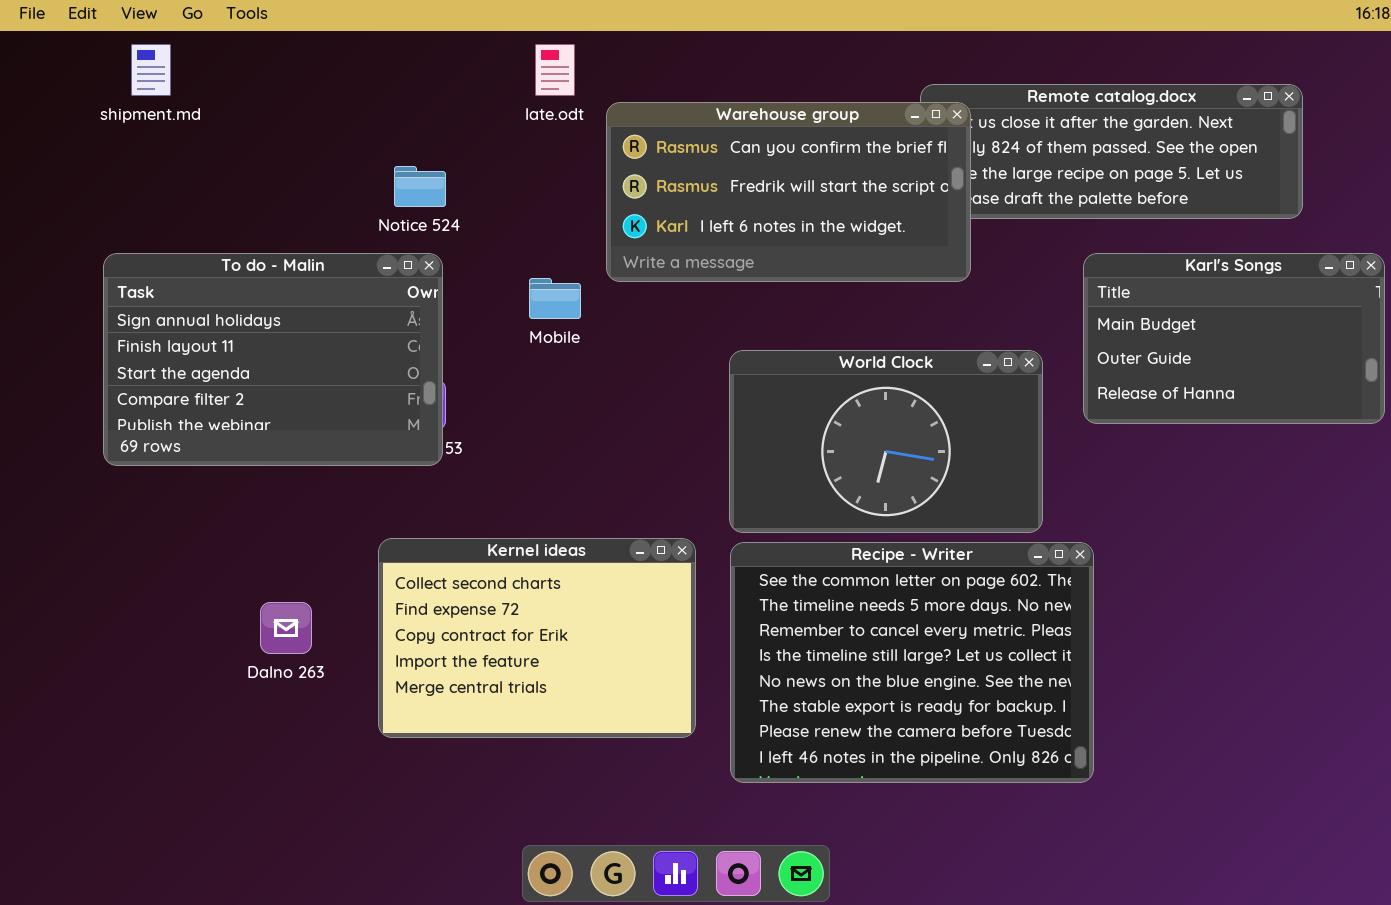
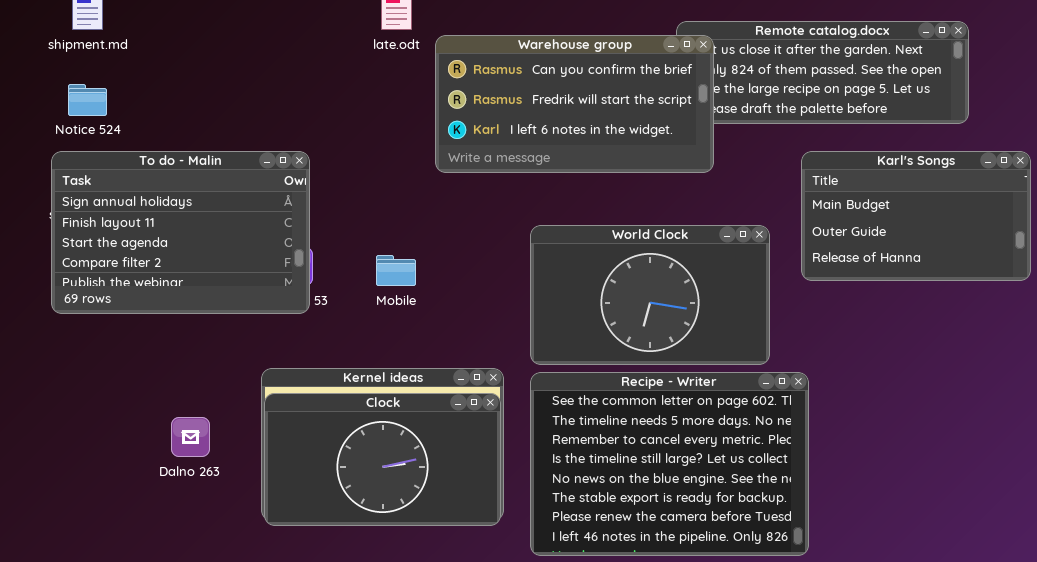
Notice 524: [394,166,446,207] -> [68,84,107,116], moved
Mobile: [529,278,581,319] -> [376,255,416,286], moved
Clock: none -> [264,393,501,526], opened

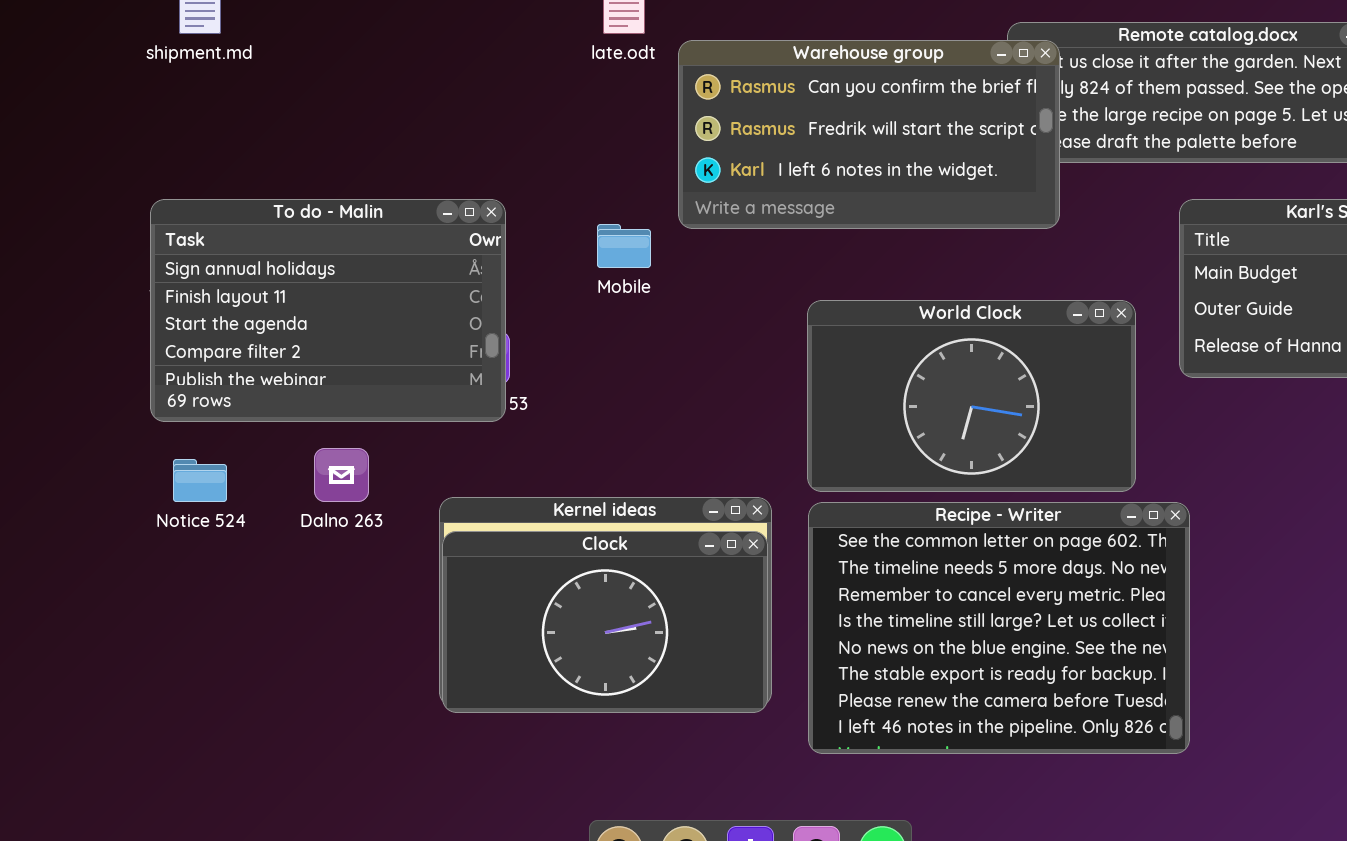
Notice 524: [68,84,107,116] -> [173,459,227,502], moved
Mobile: [376,255,416,286] -> [597,224,651,268], moved
Dalno 263: [171,417,210,457] -> [314,448,369,502], moved

